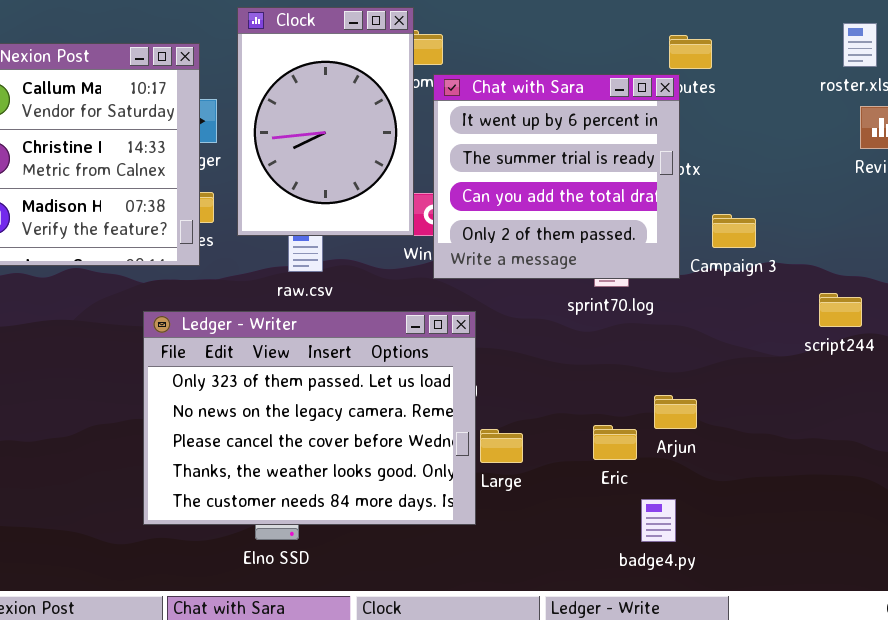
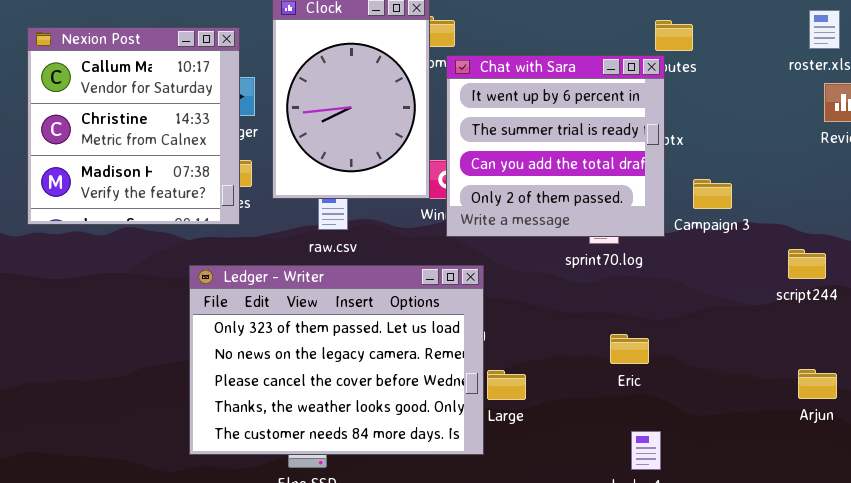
Arjun: [654,395,697,429] -> [798,369,837,399], moved
Eric: [593,425,637,460] -> [610,334,649,364], moved

